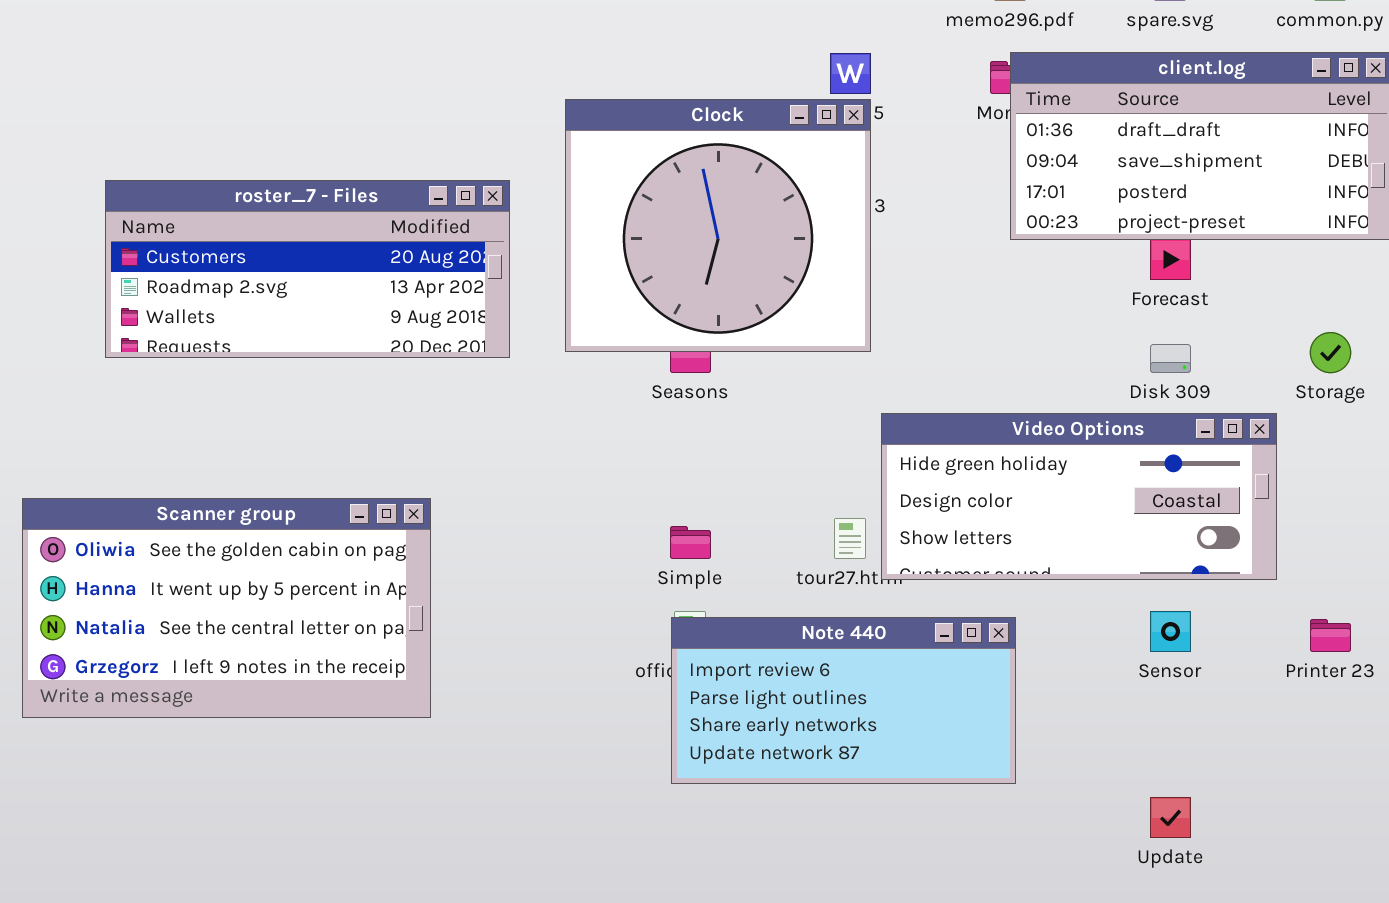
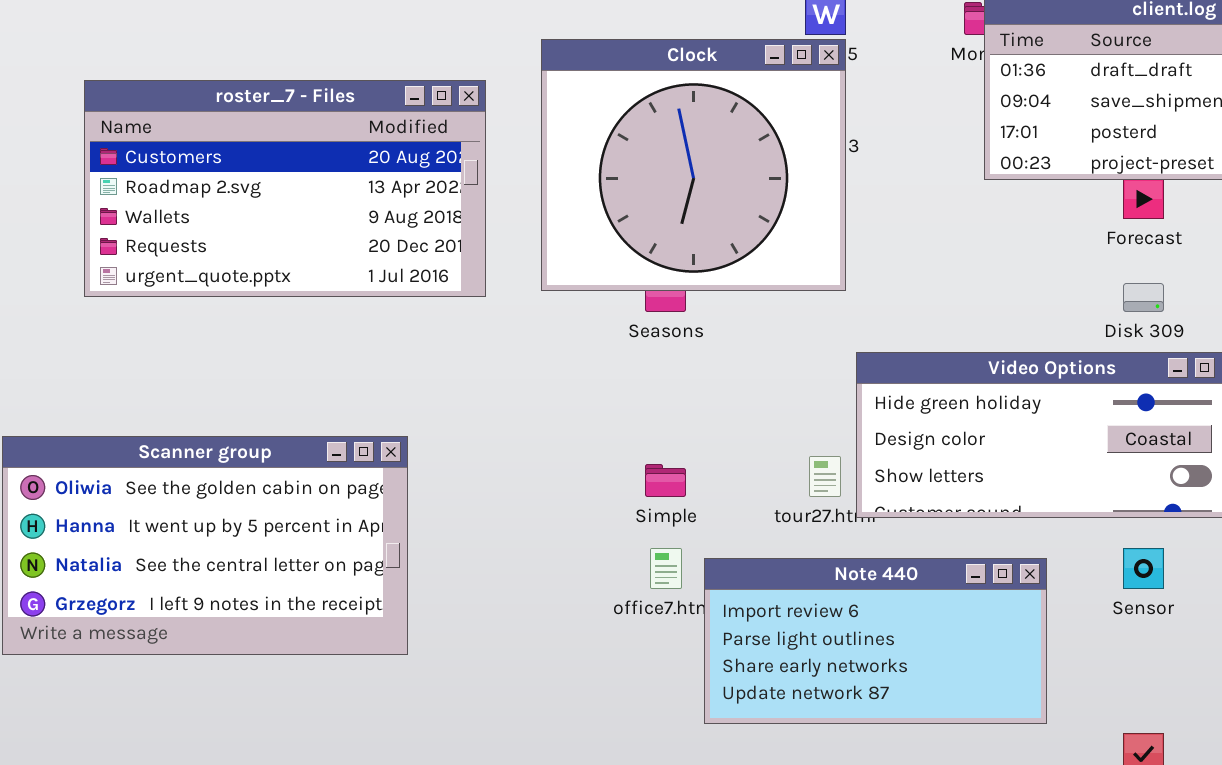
roster_7 - Files: [105,180,510,358] -> [84,80,486,297], resized
Note 440: [671,617,1016,784] -> [704,558,1047,724], moved

